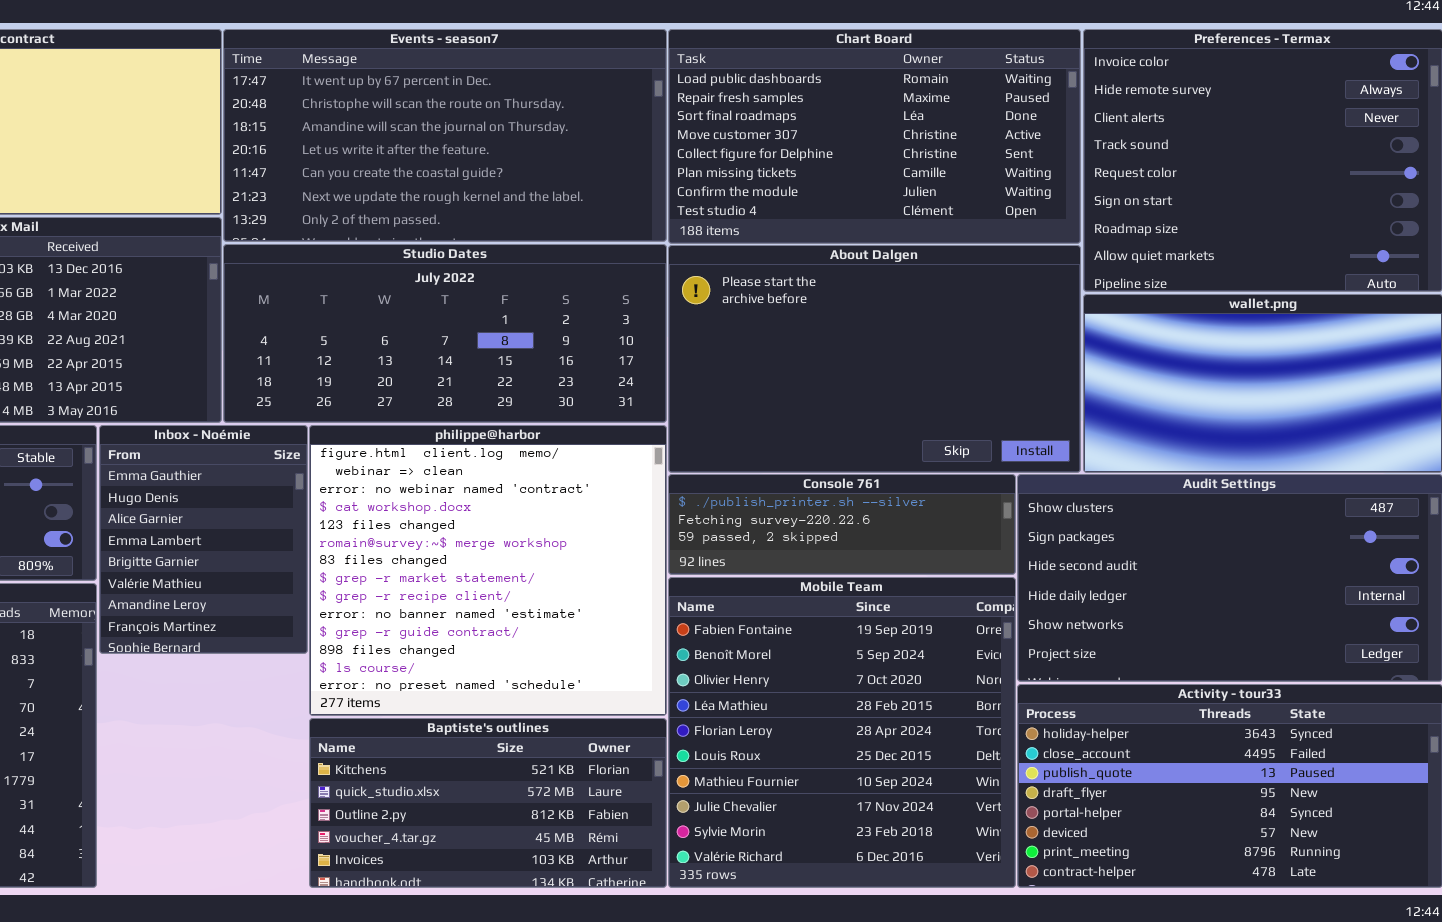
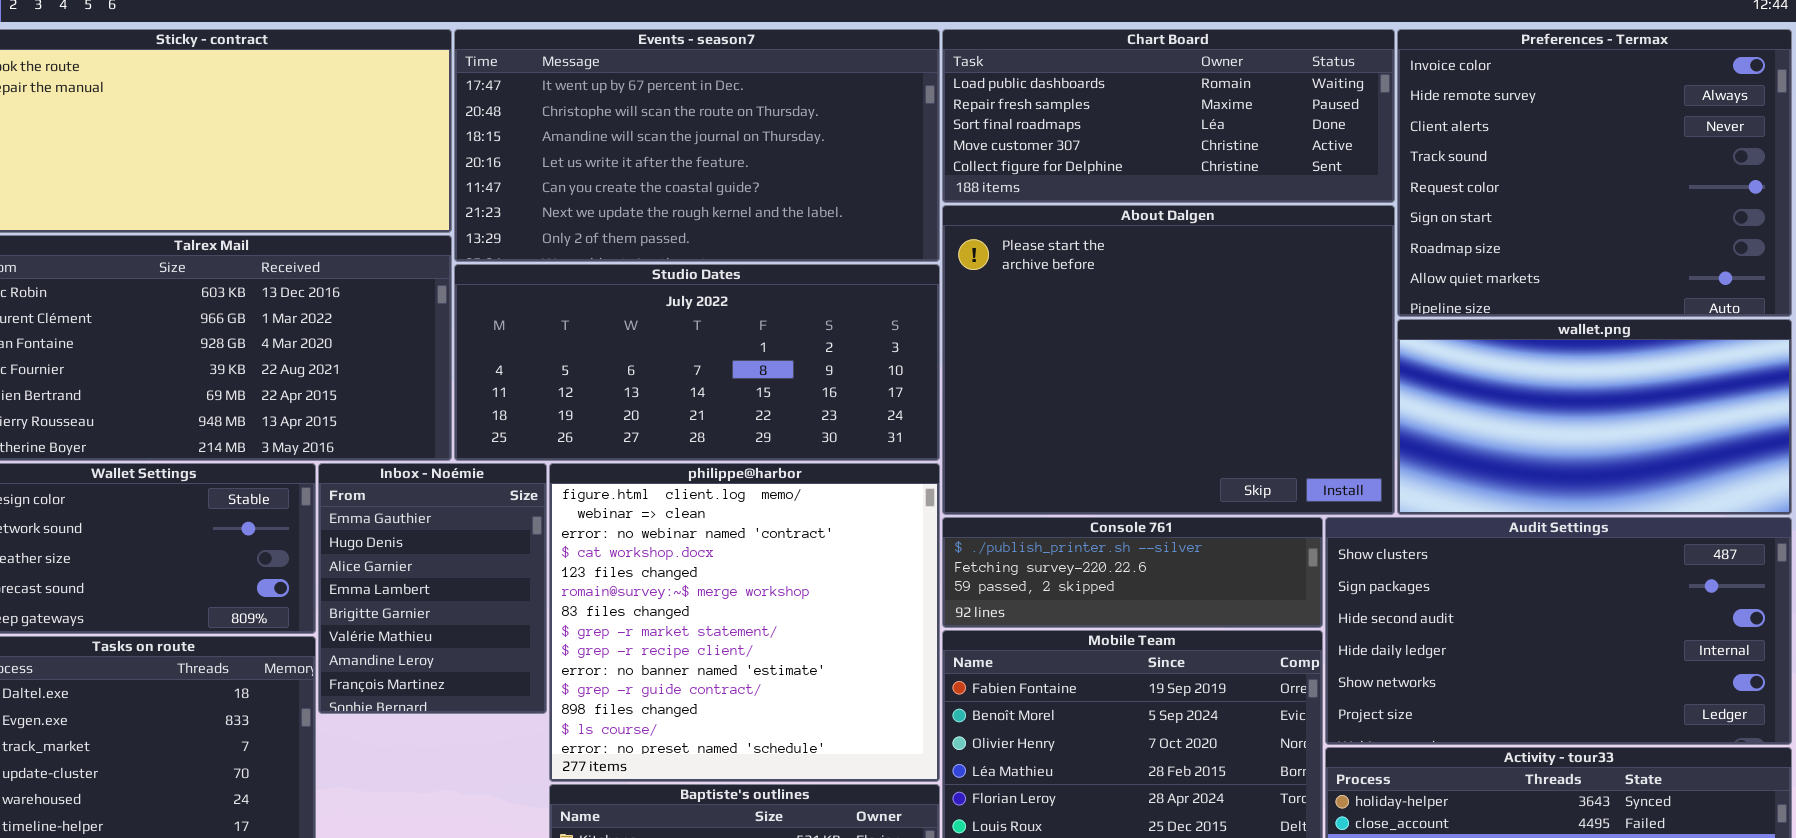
Chart Board: [668,29,1081,244] -> [942,29,1395,203], resized
About Dalgen: [668,245,1081,473] -> [942,205,1395,515], resized

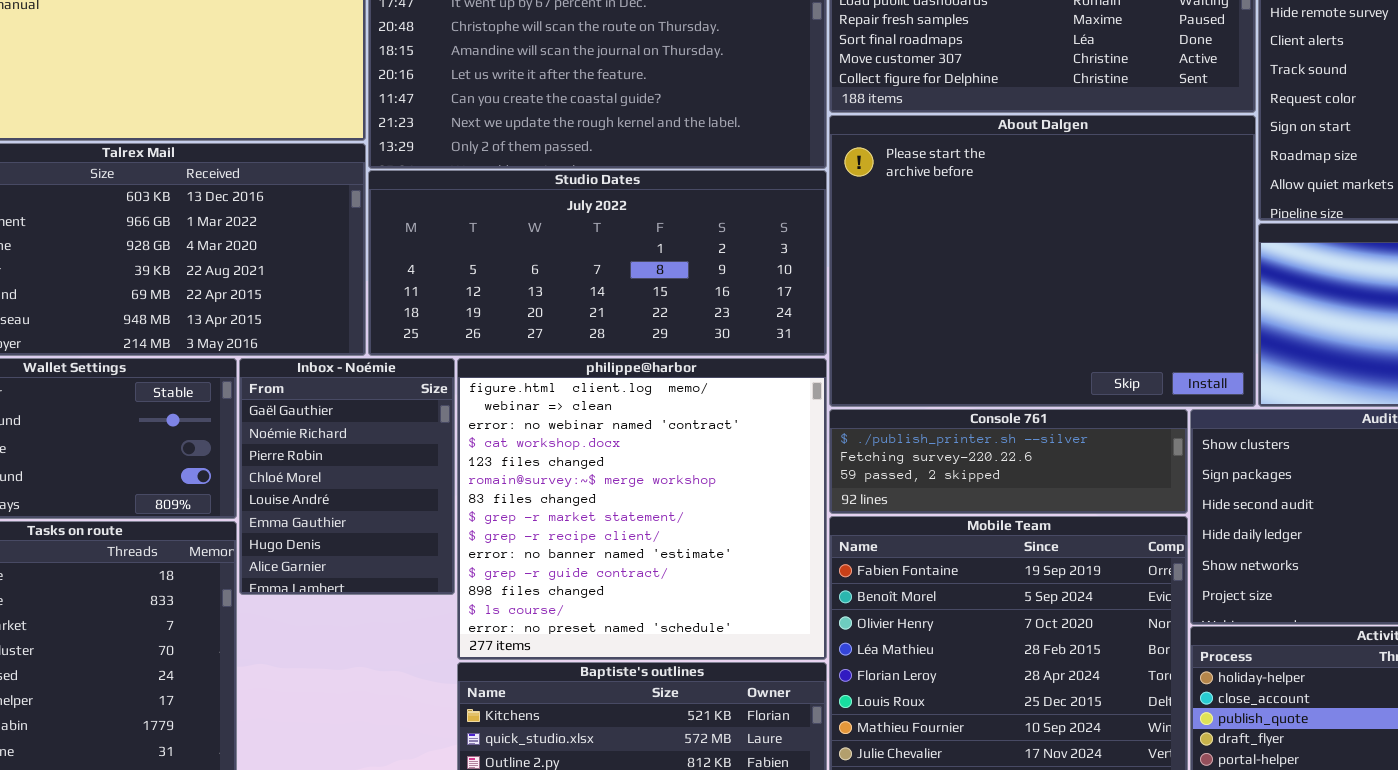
Inbox - Noémie: [318,463,547,714] -> [239,358,455,595], scrolled up 5 rows

